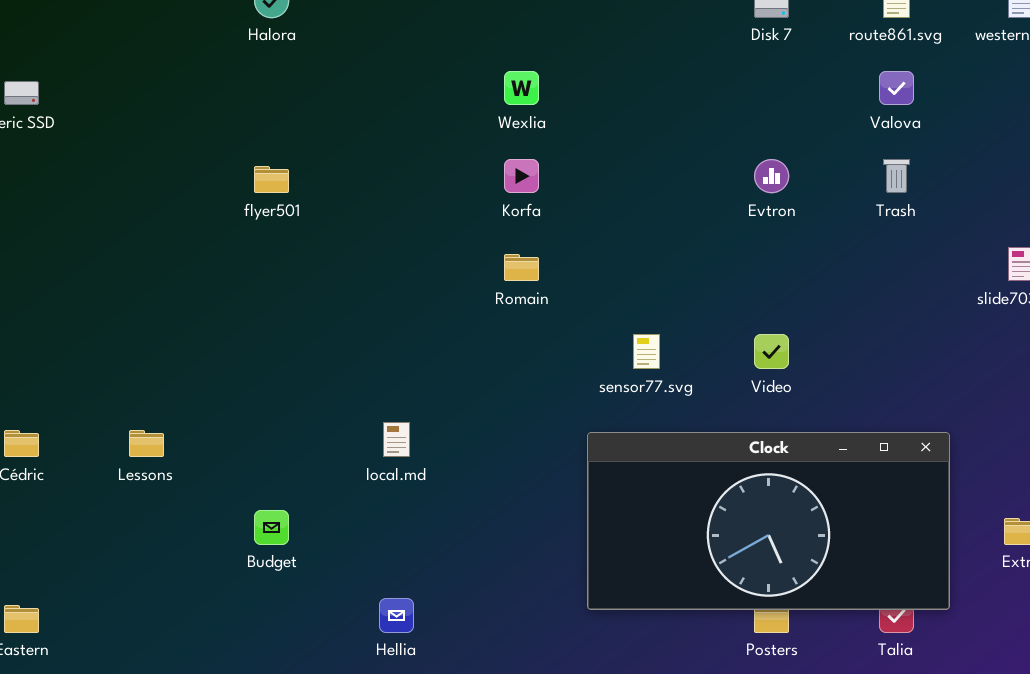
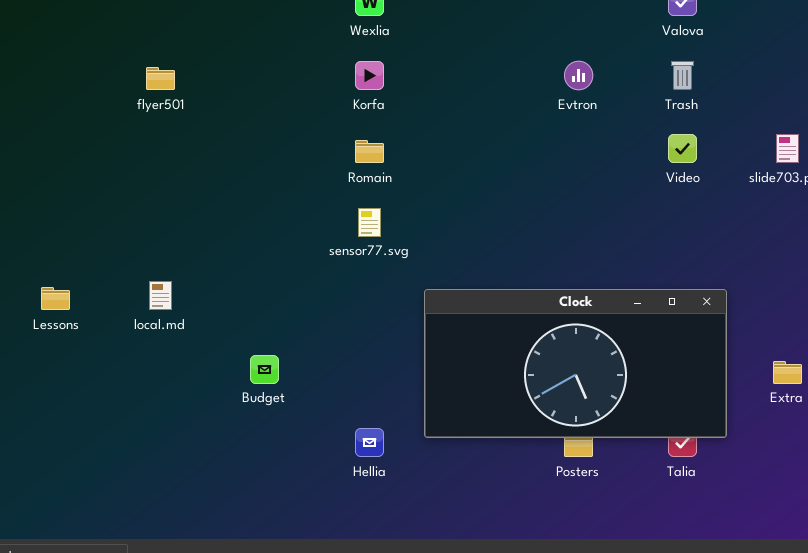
sensor77.svg: [633,334,660,369] -> [358,208,381,237], moved
Video: [754,334,789,369] -> [668,134,697,163], moved
local.md: [383,422,410,457] -> [149,281,172,310], moved
Budget: [254,510,289,545] -> [250,355,279,384], moved
Hellia: [379,598,414,633] -> [355,428,384,457], moved

